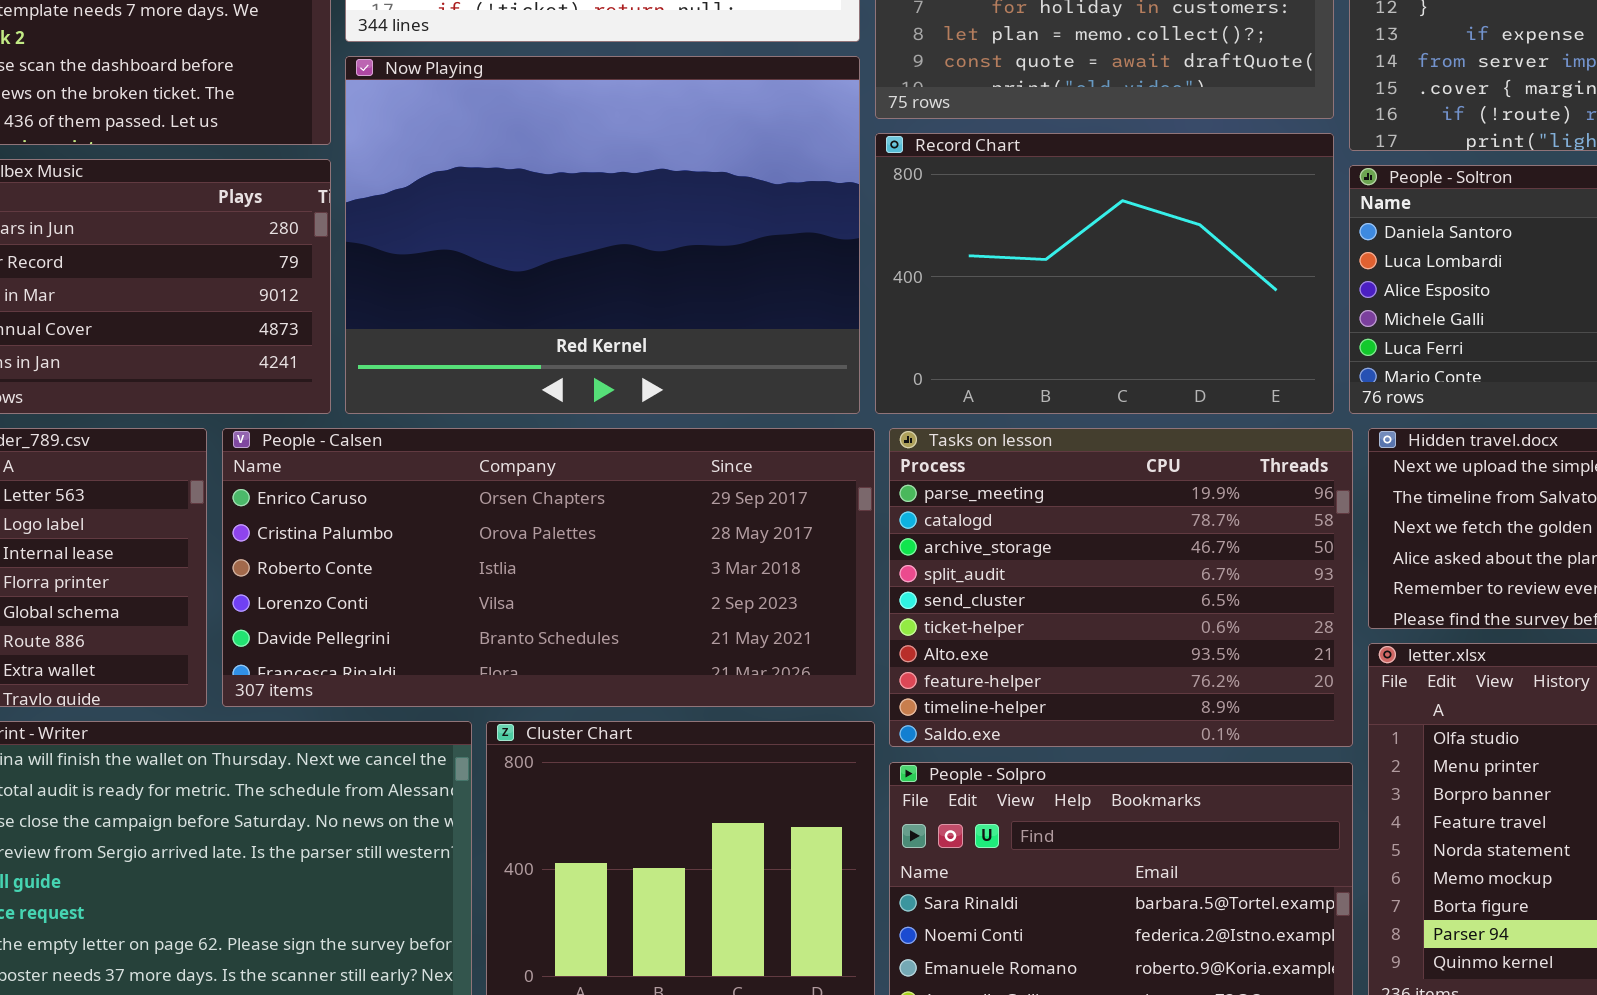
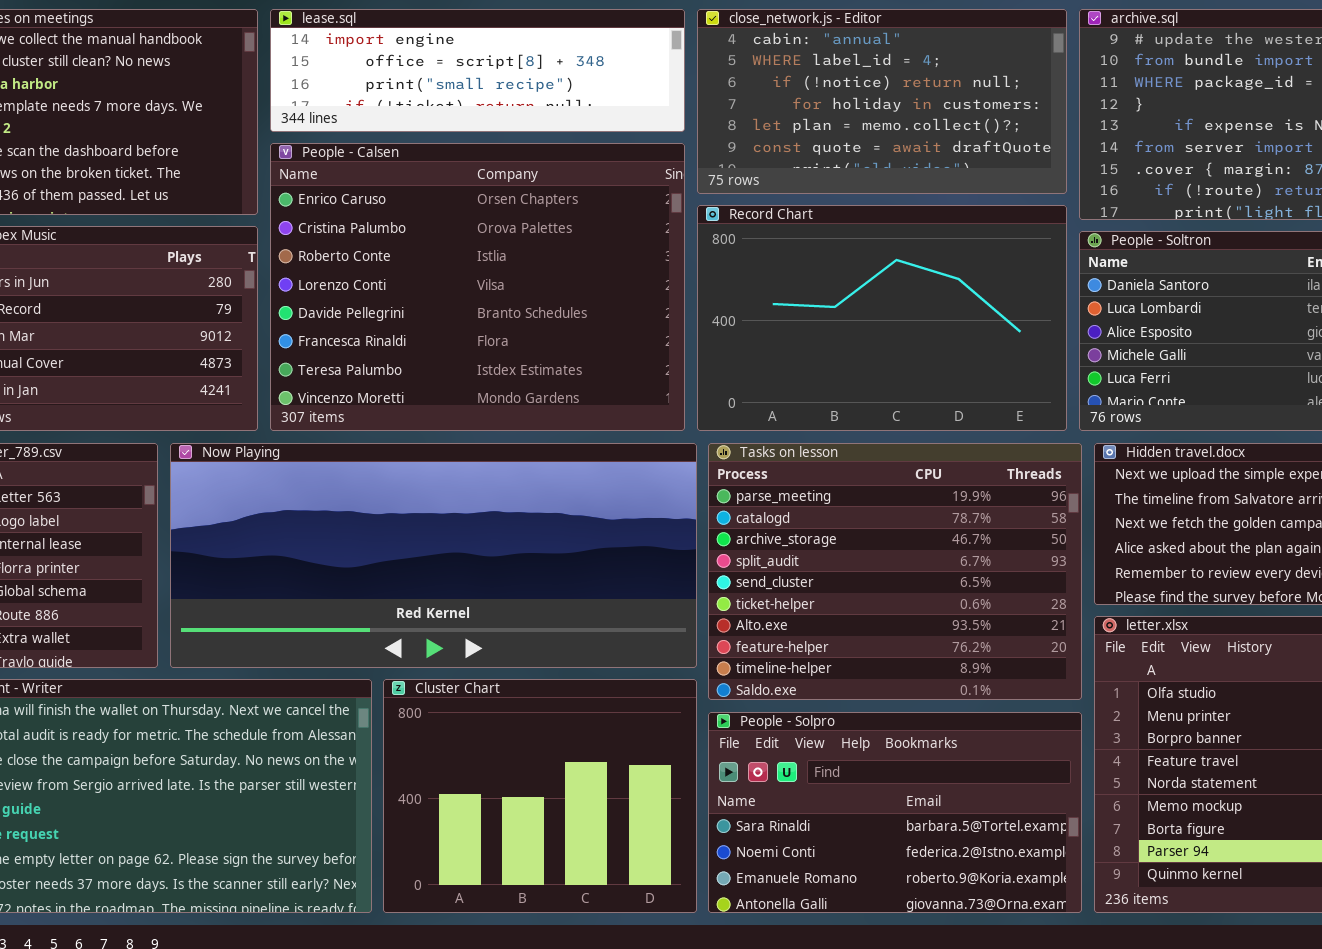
Now Playing: [345,56,860,414] -> [170,443,697,668], moved, resized
People - Calsen: [222,428,875,707] -> [270,143,685,431], moved, resized

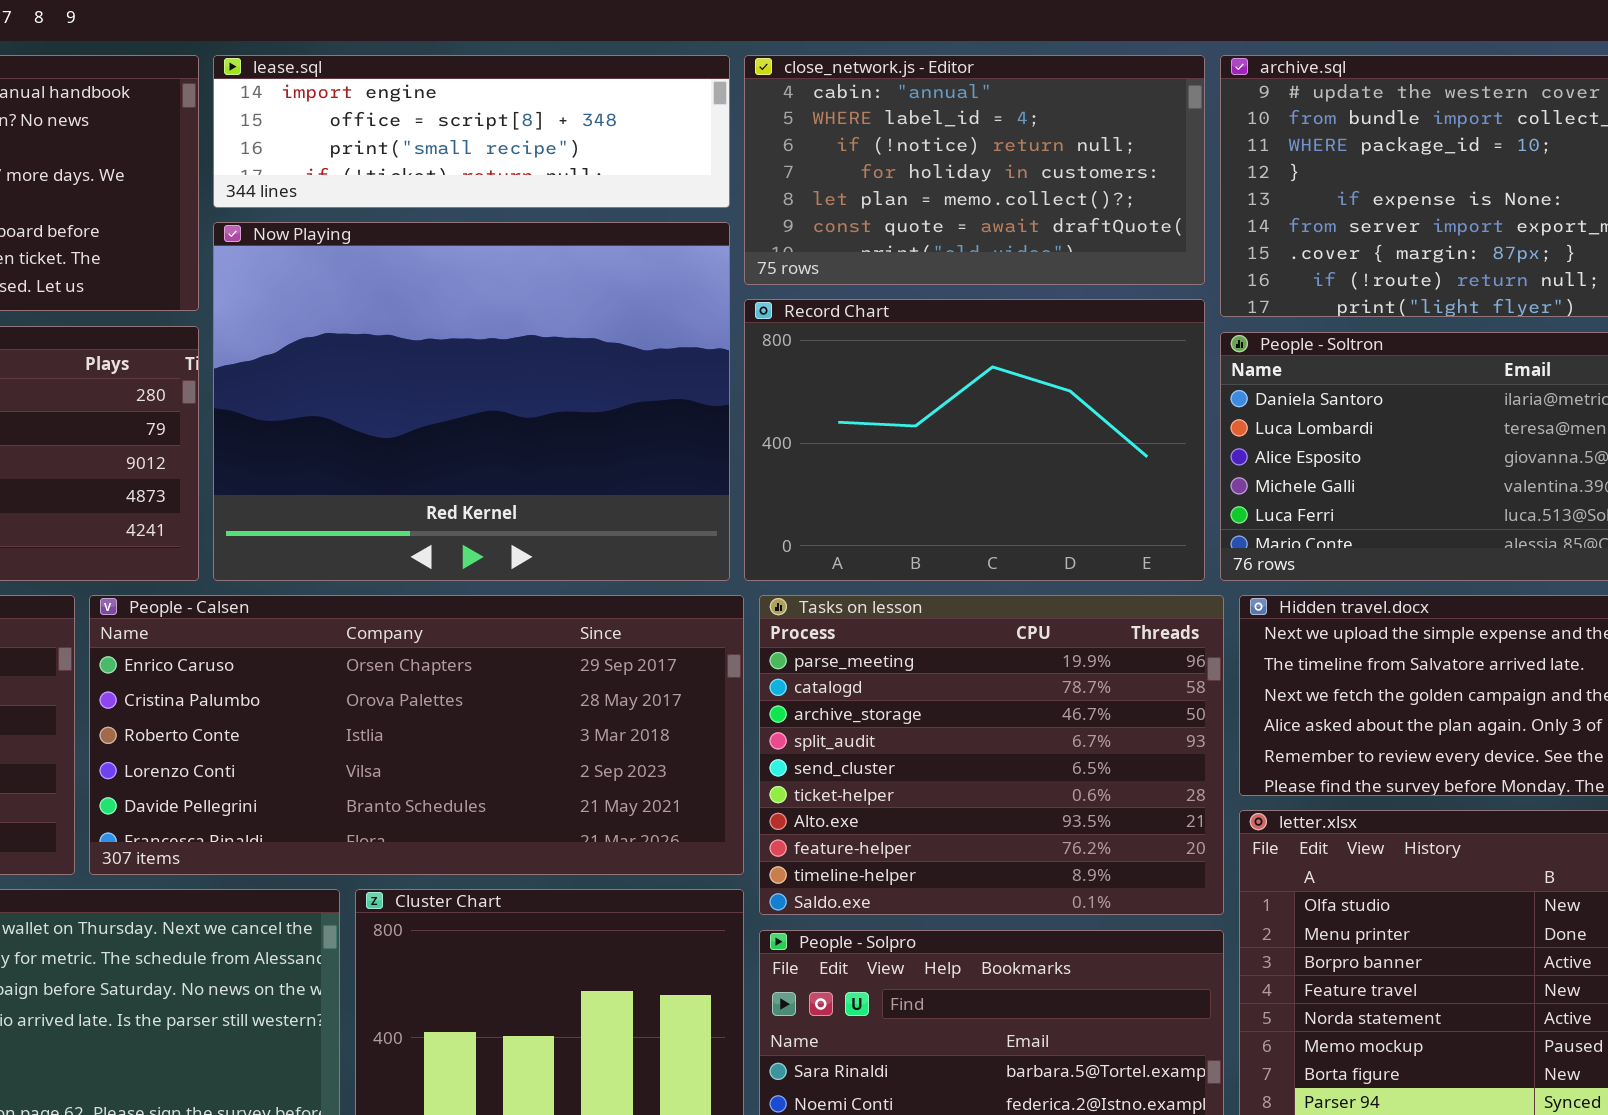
People - Calsen: [270,143,685,431] -> [89,595,744,875], moved, resized
Now Playing: [170,443,697,668] -> [213,222,730,581], moved, resized

